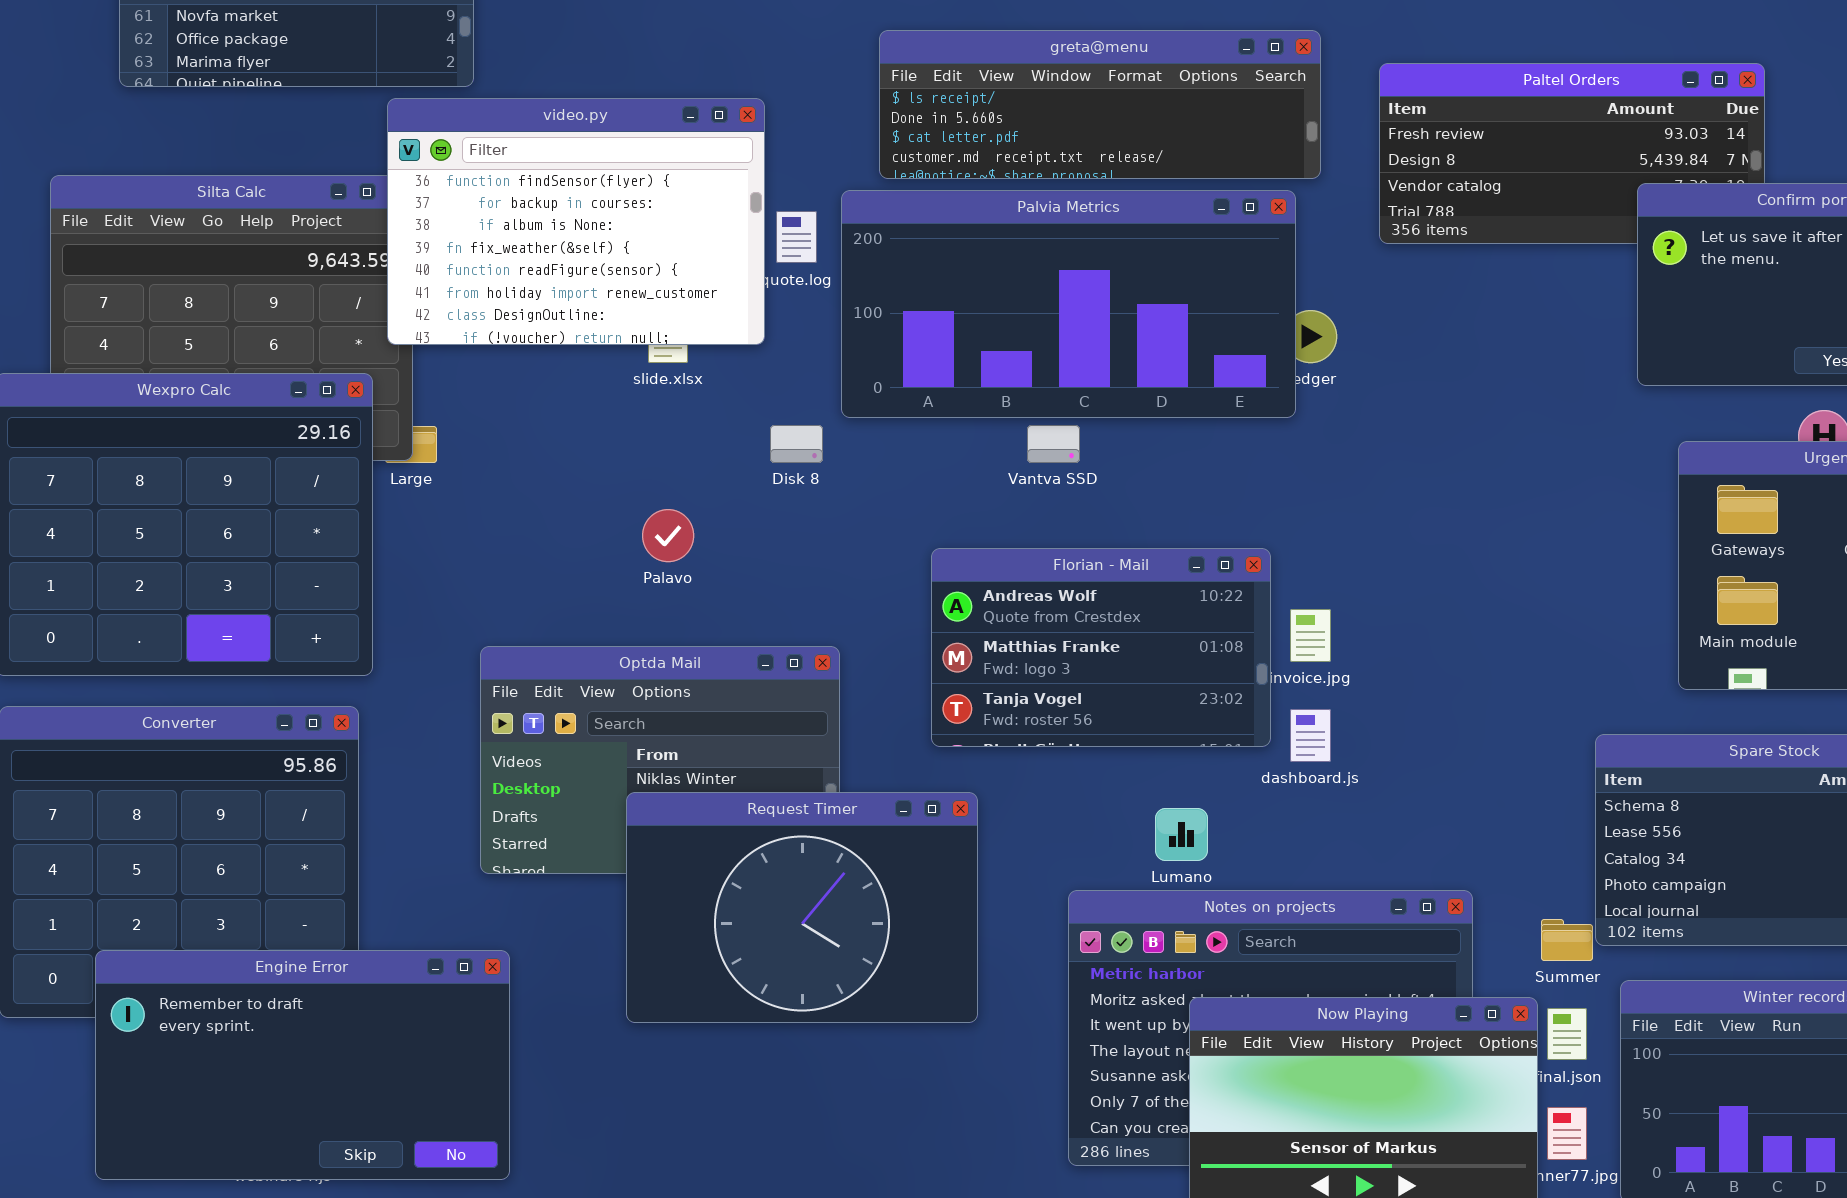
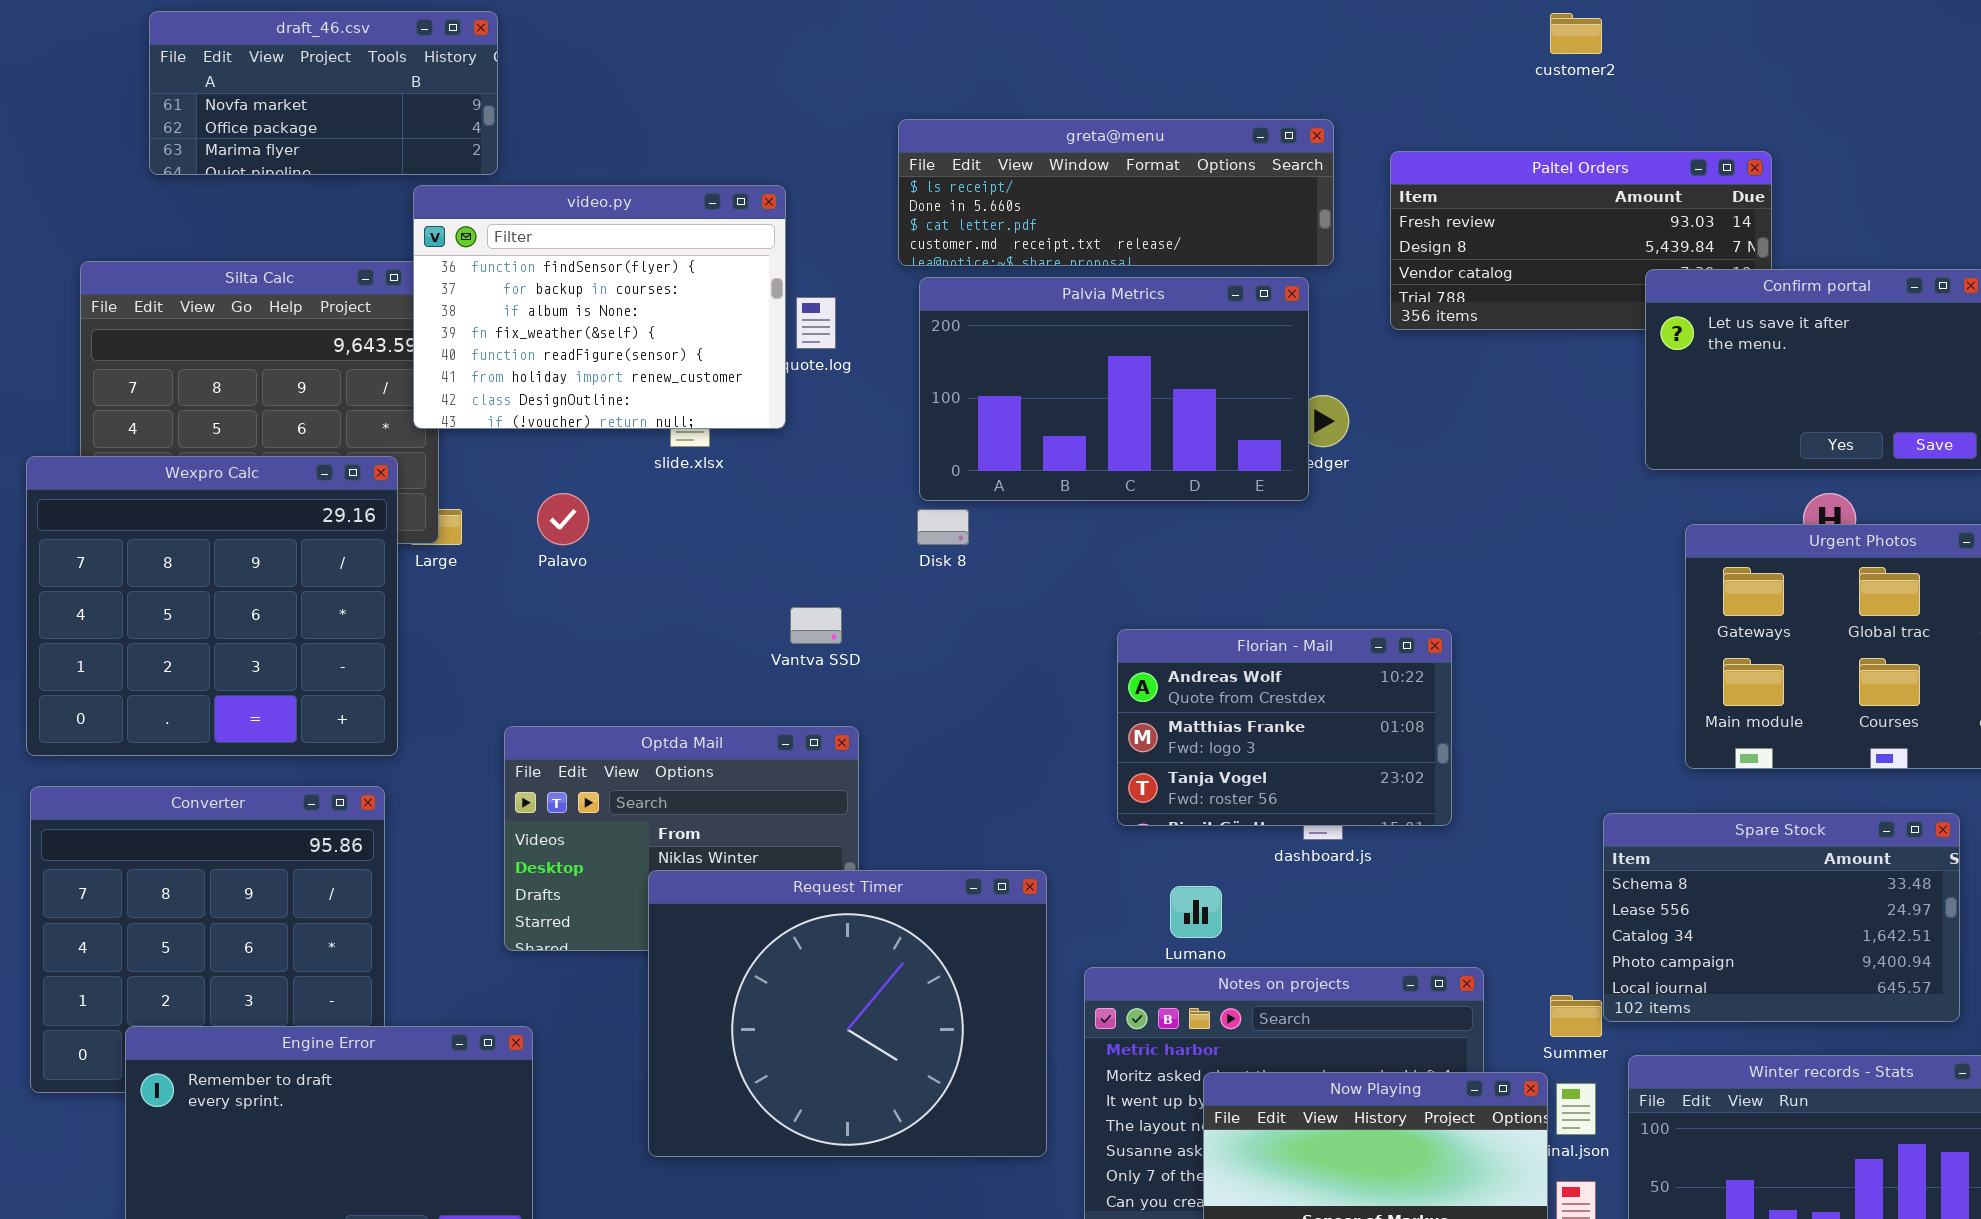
Palvia Metrics: [841,190,1296,418] -> [919,277,1309,501], resized
Disk 8: [770,425,823,463] -> [917,509,969,545], moved
Vantva SSD: [1027,425,1080,463] -> [790,607,842,644], moved
Palavo: [642,509,694,562] -> [537,493,589,545], moved
Florian - Mail: [931,548,1271,747] -> [1117,629,1452,826], moved
Request Timer: [626,792,978,1023] -> [648,870,1047,1157], resized

